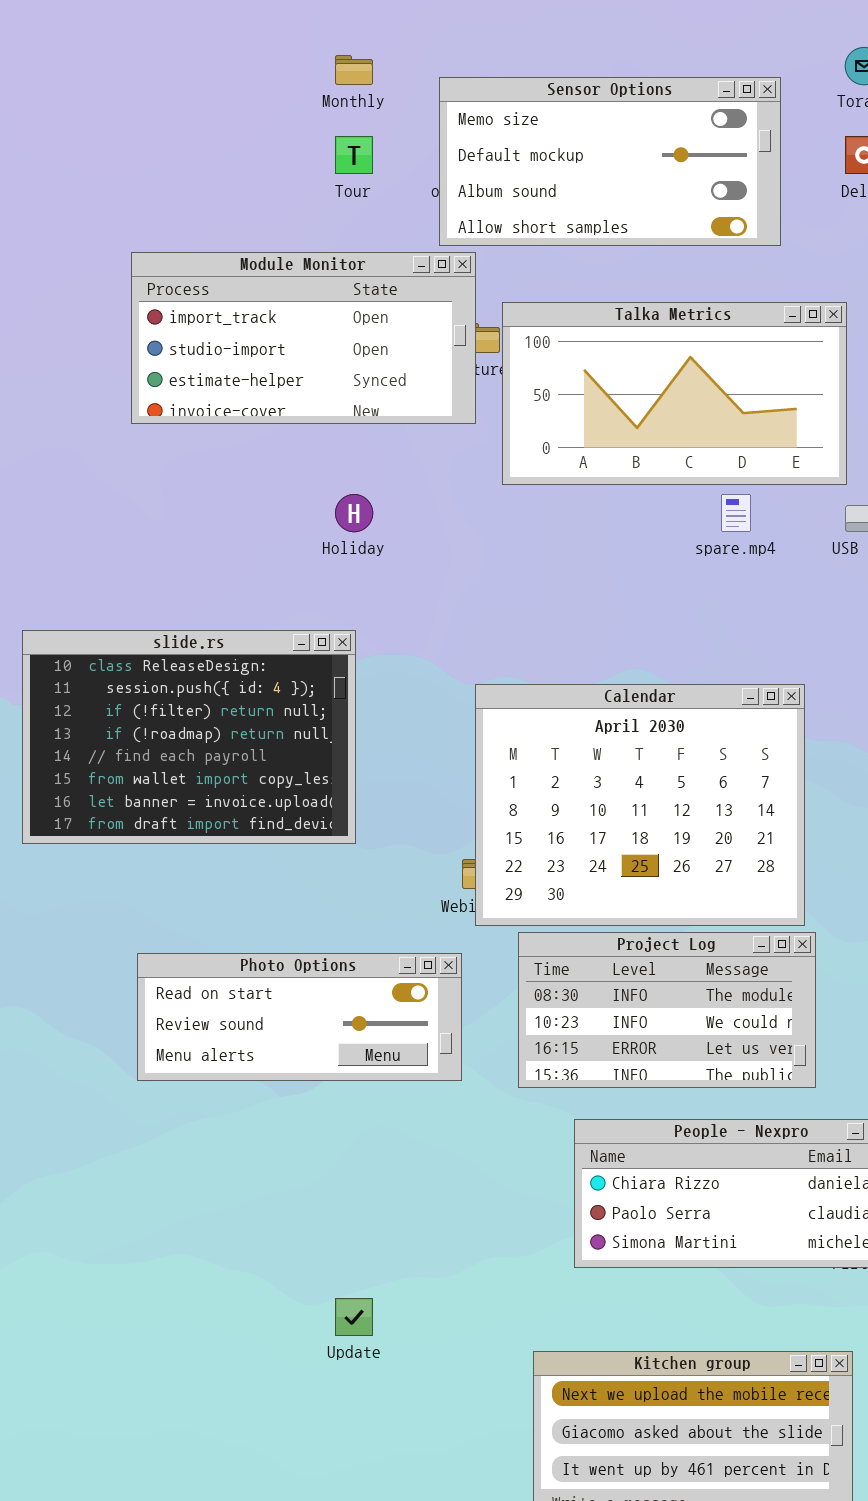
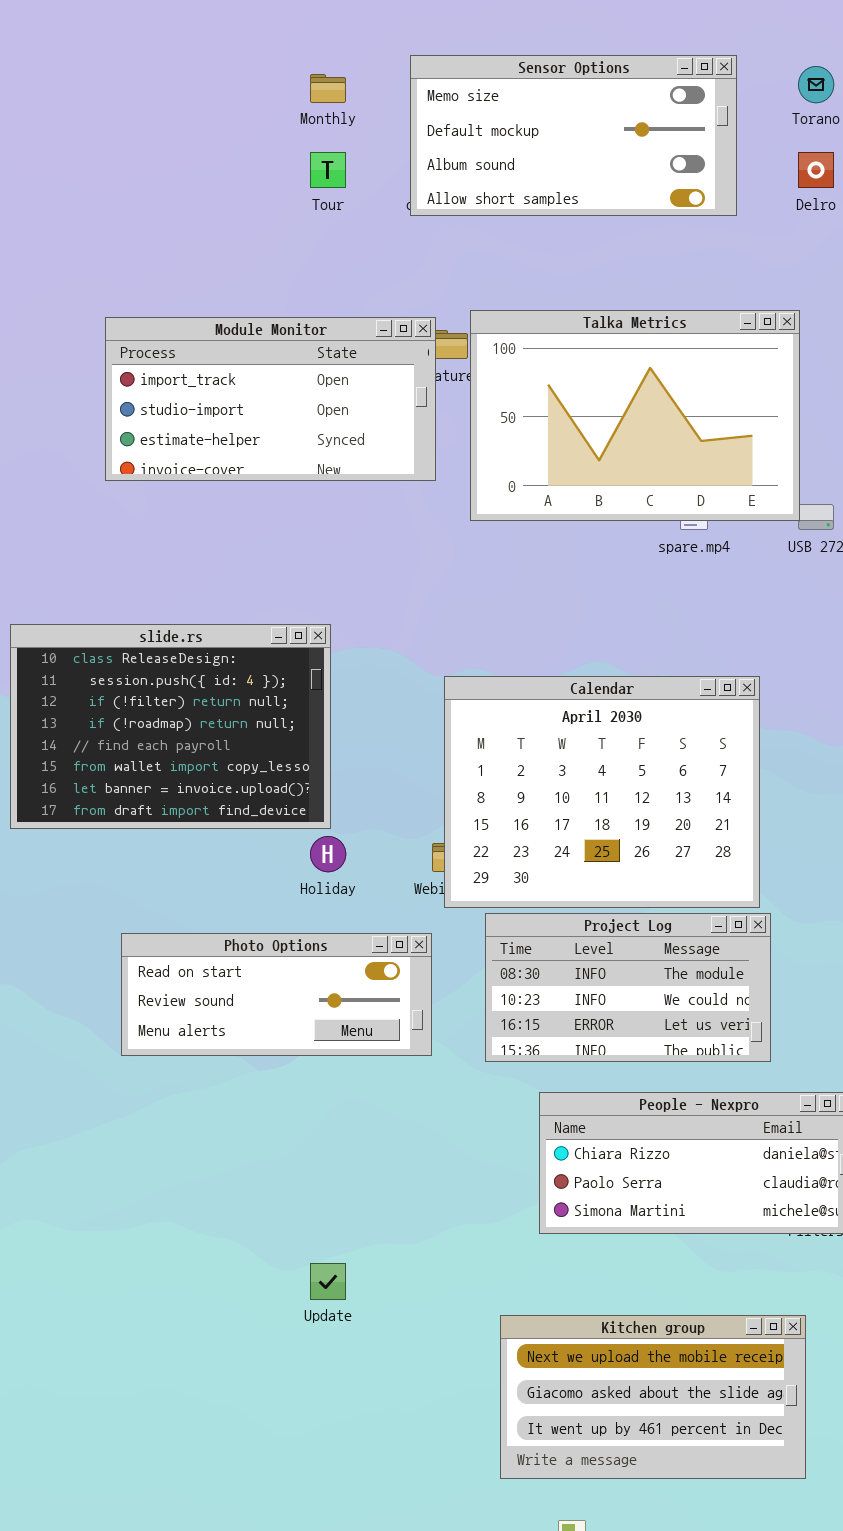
Sensor Options: [439,77,781,246] -> [410,55,737,216], moved
Module Monitor: [131,252,476,424] -> [105,317,436,481], moved
Talka Metrics: [502,302,847,485] -> [470,310,800,521], resized
Holiday: [335,494,373,532] -> [310,836,346,872], moved

